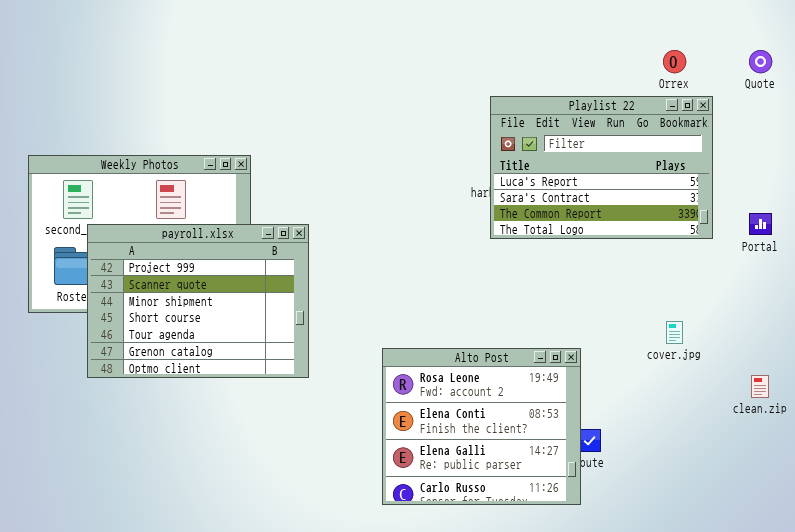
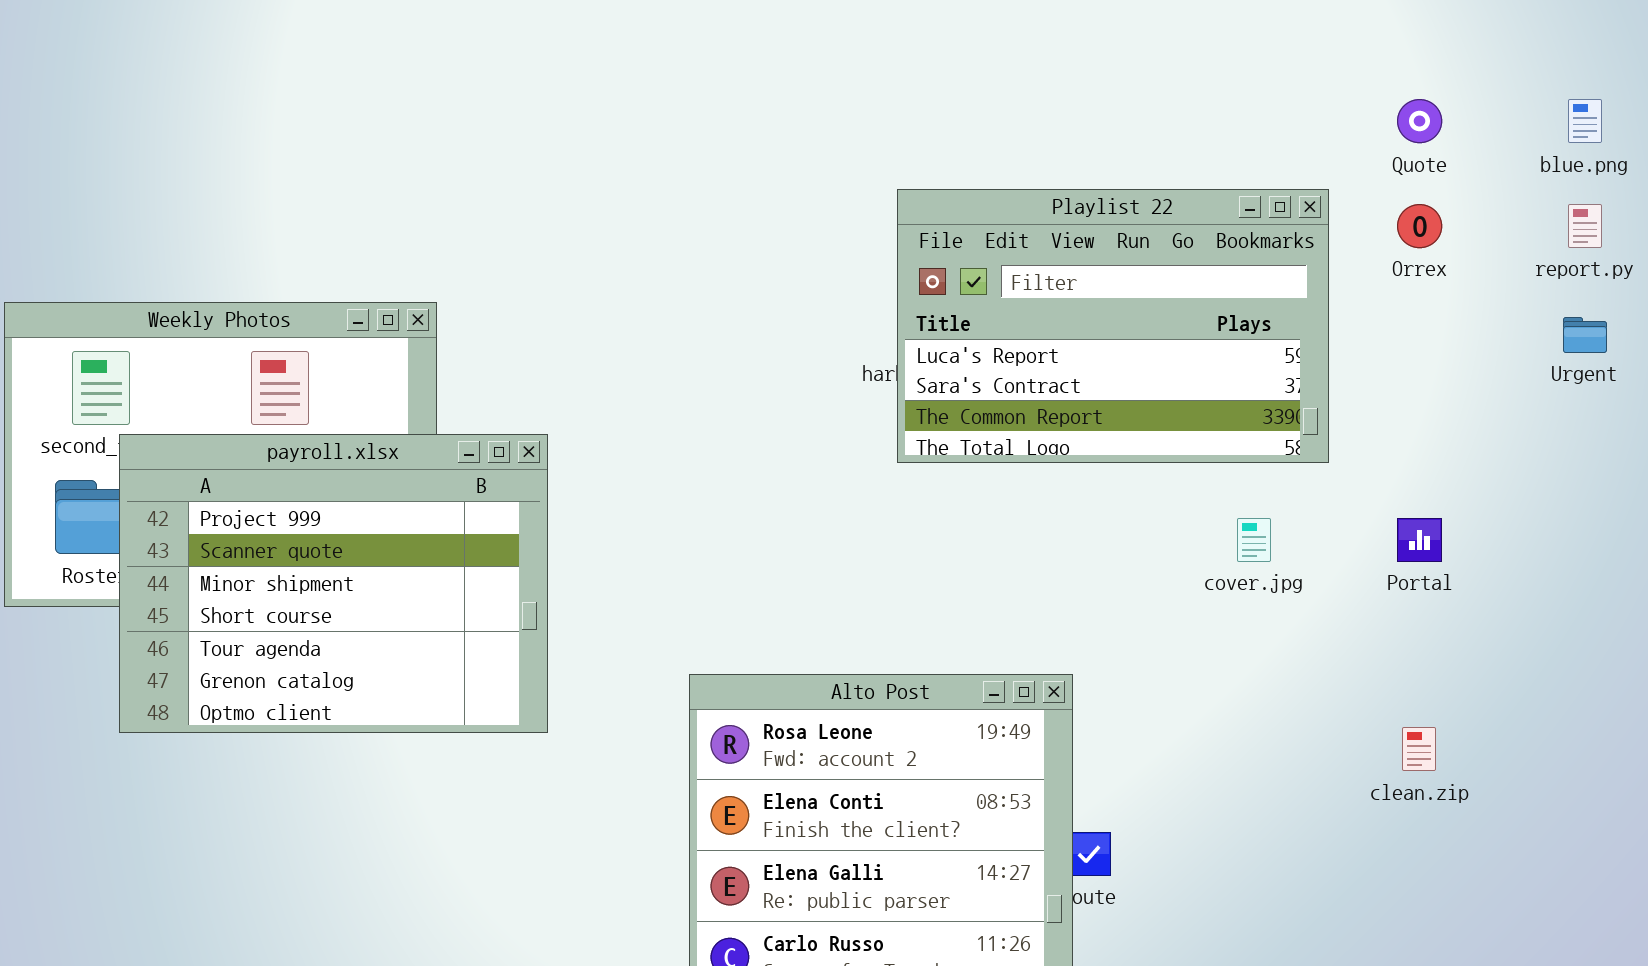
Orrex: [663,50,686,73] -> [1397,204,1442,248], moved
Portal: [749,213,772,235] -> [1397,518,1442,562], moved
cover.jpg: [666,321,683,344] -> [1237,518,1271,562], moved

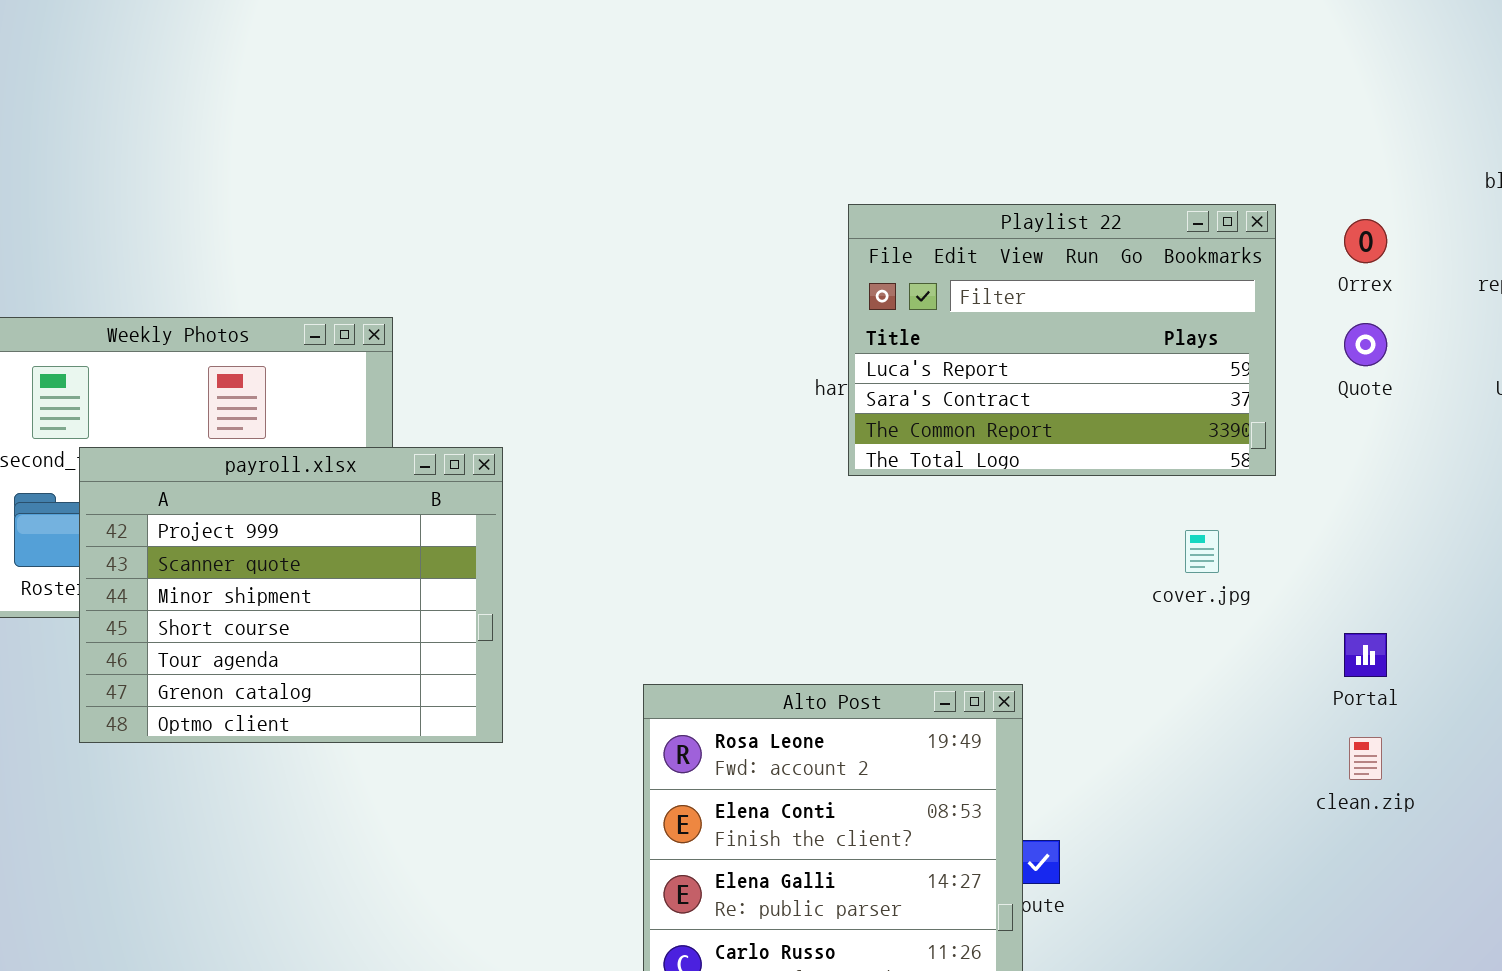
Quote: [1397,99,1442,143] -> [1344,323,1387,366], moved
Portal: [1397,518,1442,562] -> [1344,633,1387,677], moved

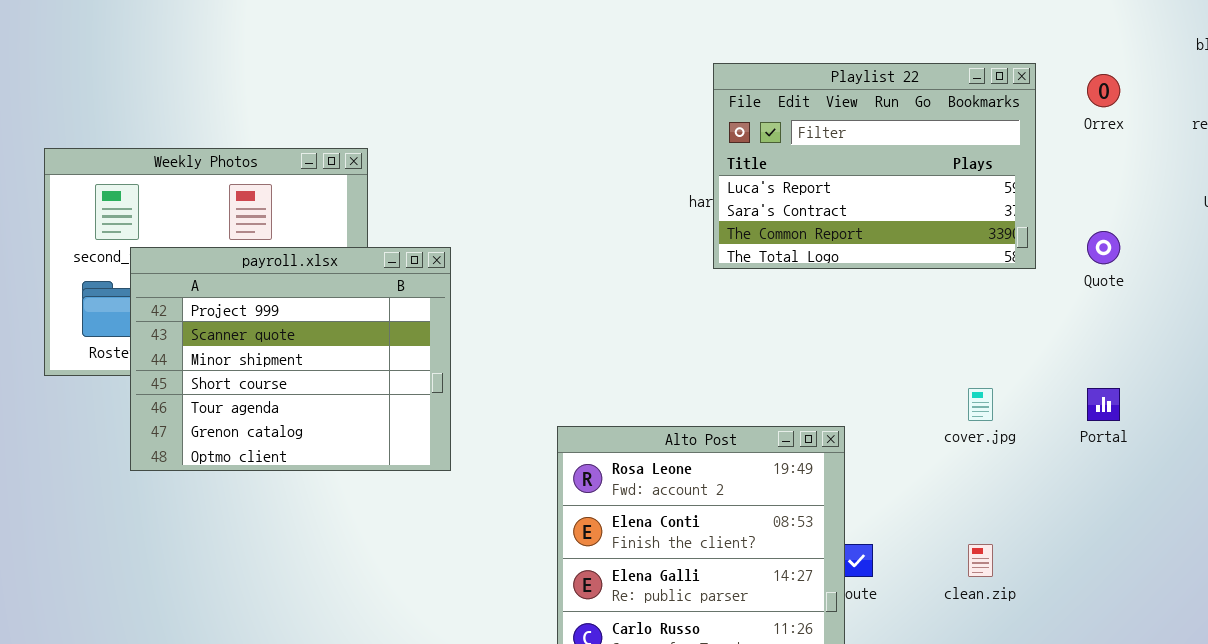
Quote: [1344,323,1387,366] -> [1087,231,1120,264], moved
cover.jpg: [1185,530,1219,573] -> [968,388,993,421], moved
clean.zip: [1349,737,1382,780] -> [968,544,993,577], moved

